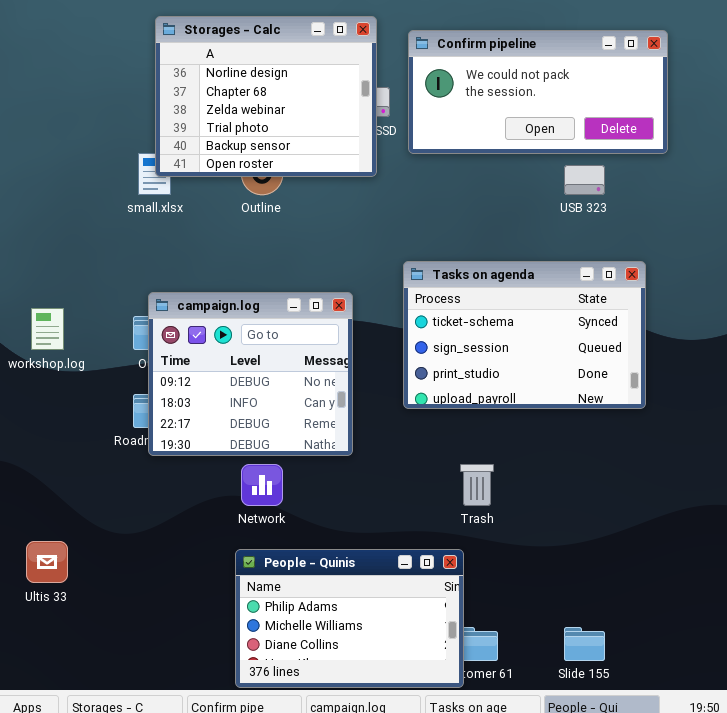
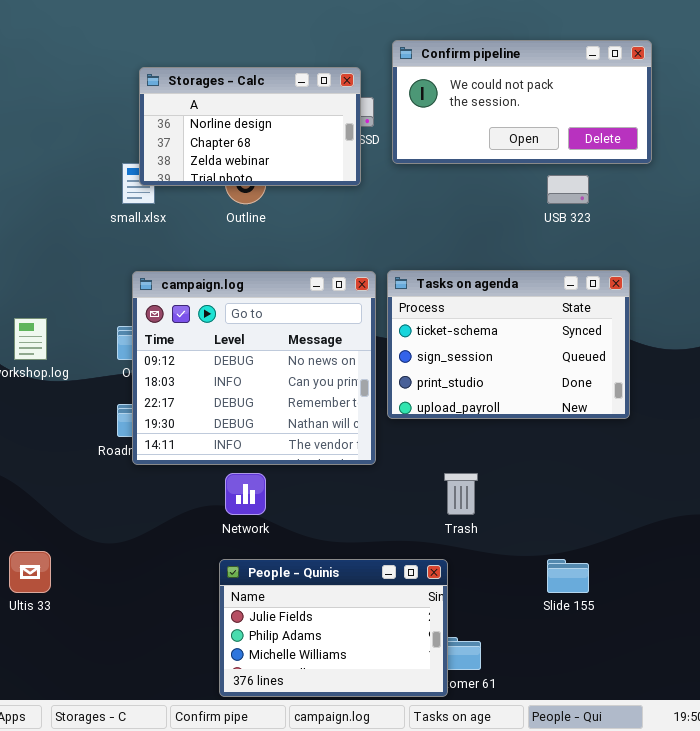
Storages - Calc: [155,16,377,177] -> [139,67,361,186], resized
campaign.log: [148,292,353,456] -> [132,271,376,465], resized
People - Quinis: [235,549,464,688] -> [219,559,448,697], scrolled up 1 row
Slide 155: [564,627,605,661] -> [547,559,589,593], moved

